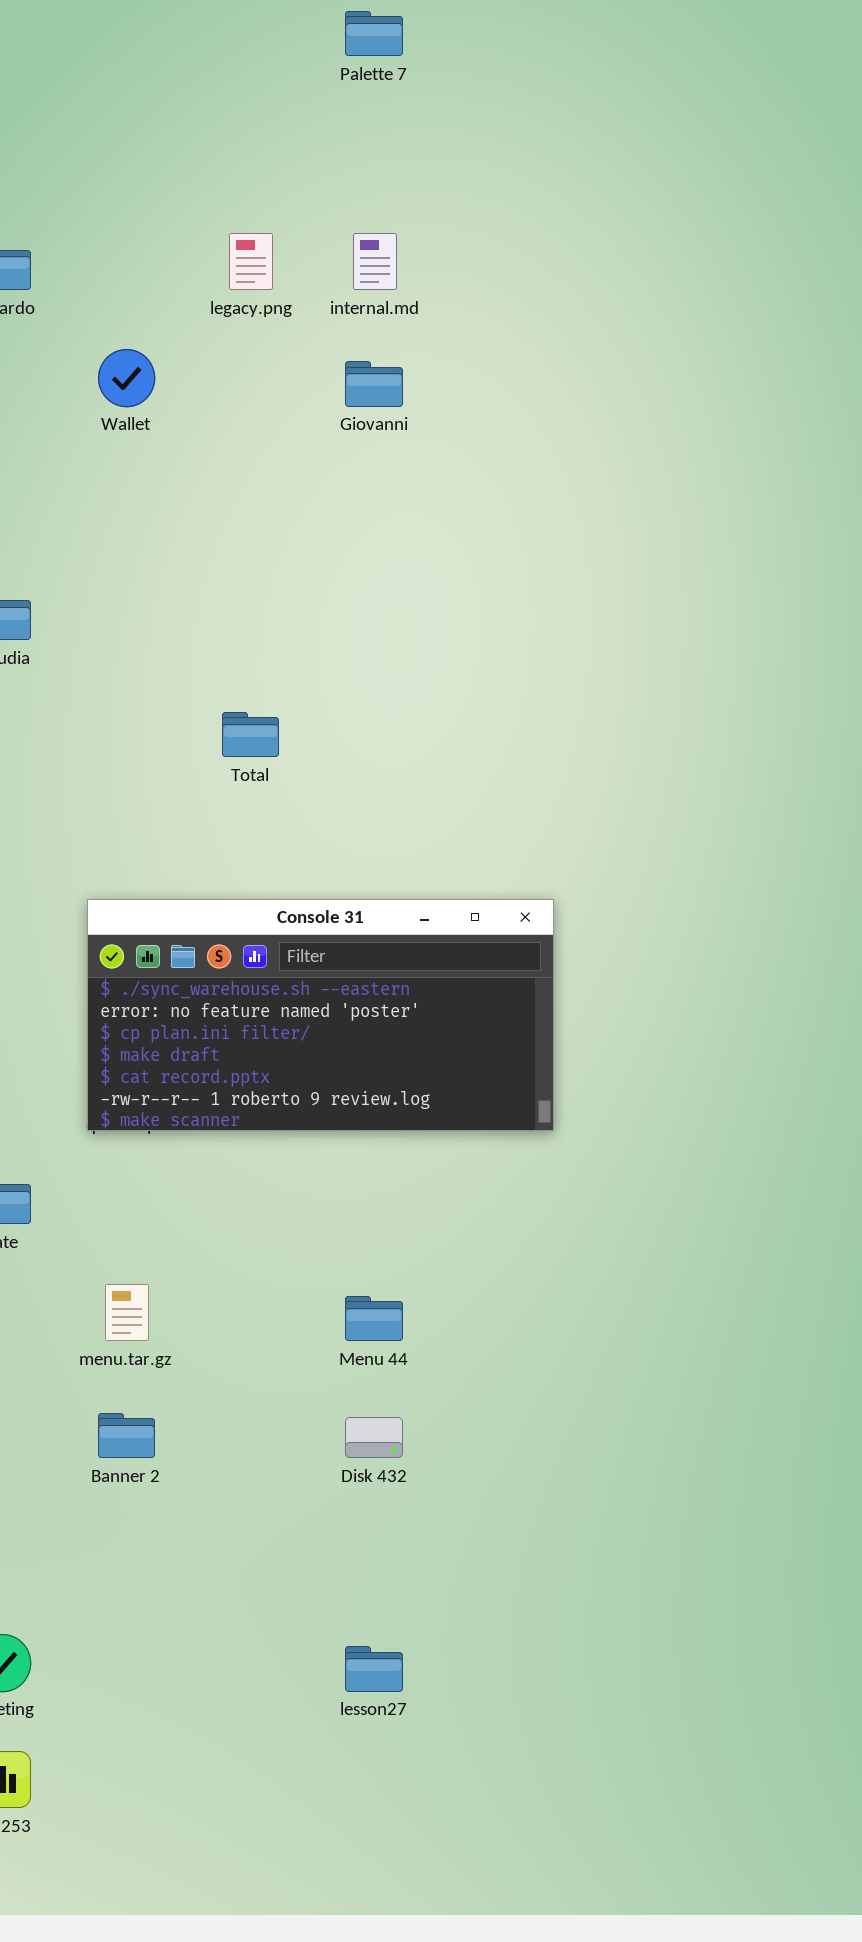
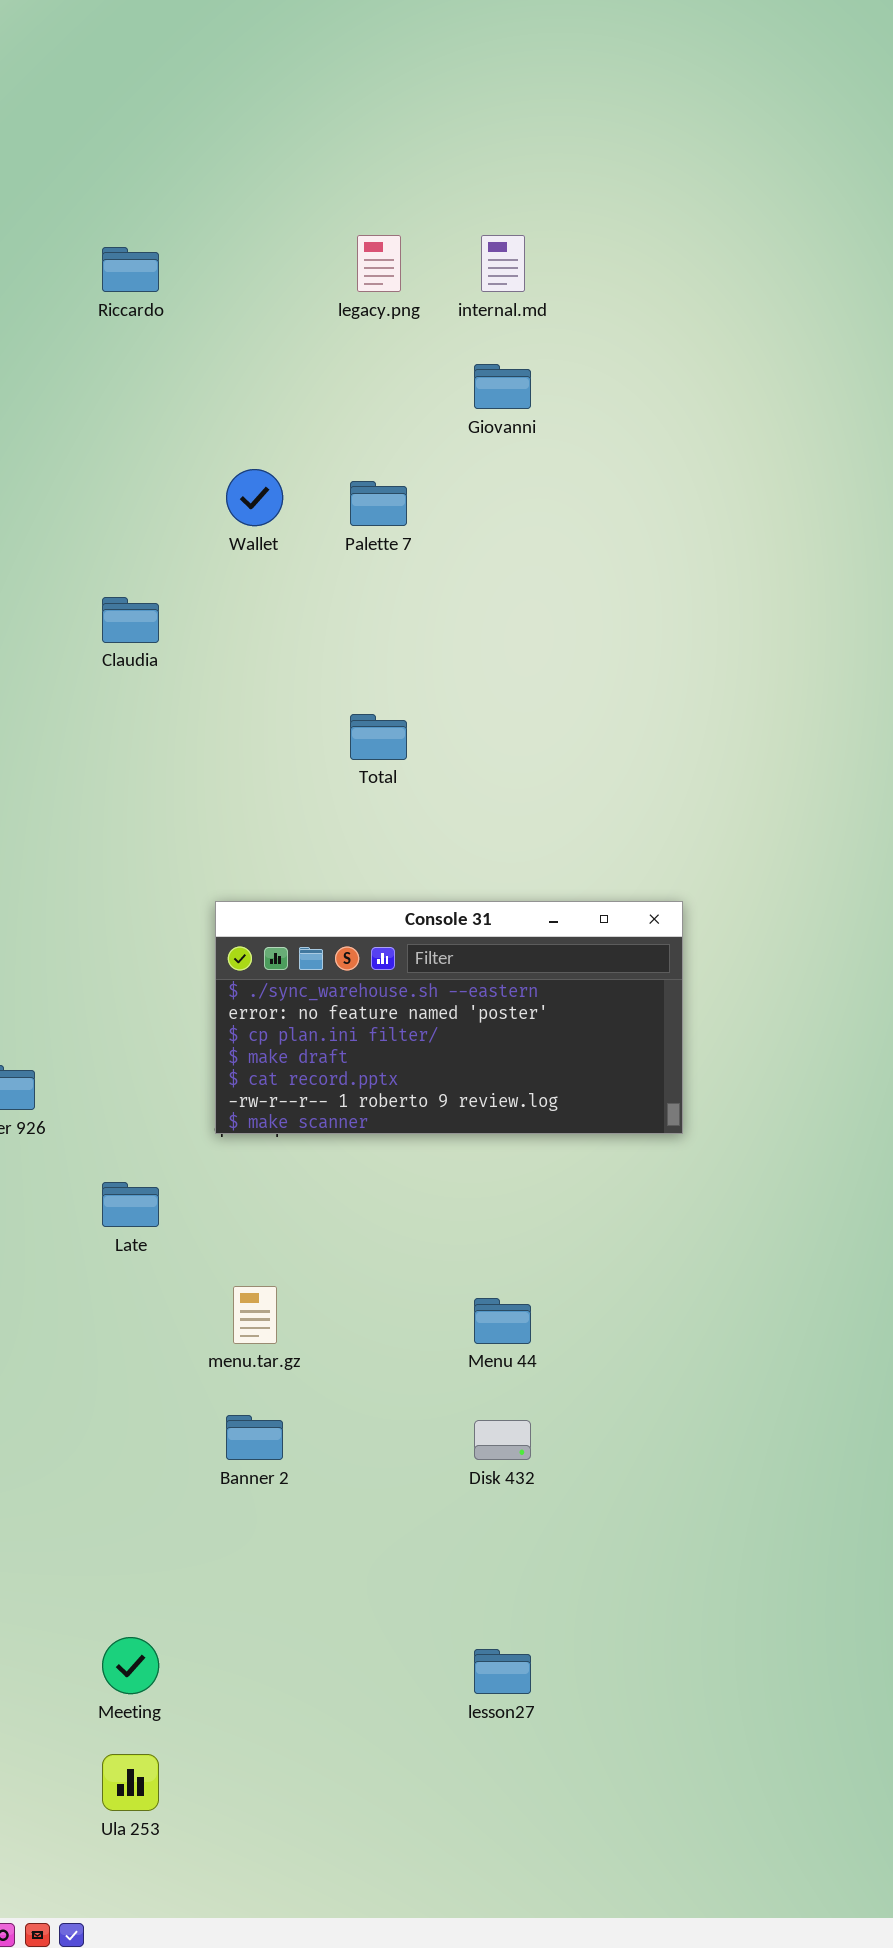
Palette 7: [345,11,403,56] -> [350,481,407,526], moved
Wallet: [98,349,155,407] -> [226,469,283,526], moved

